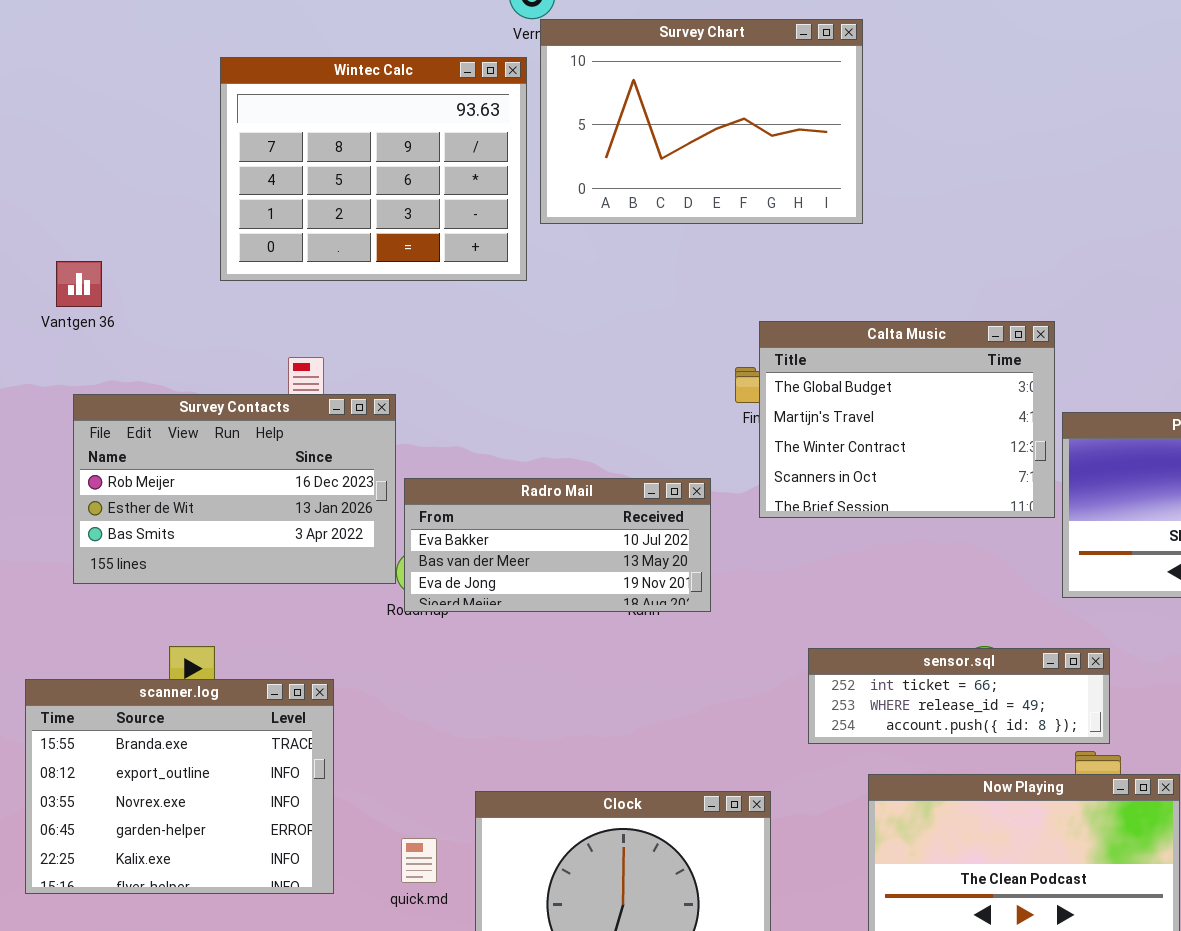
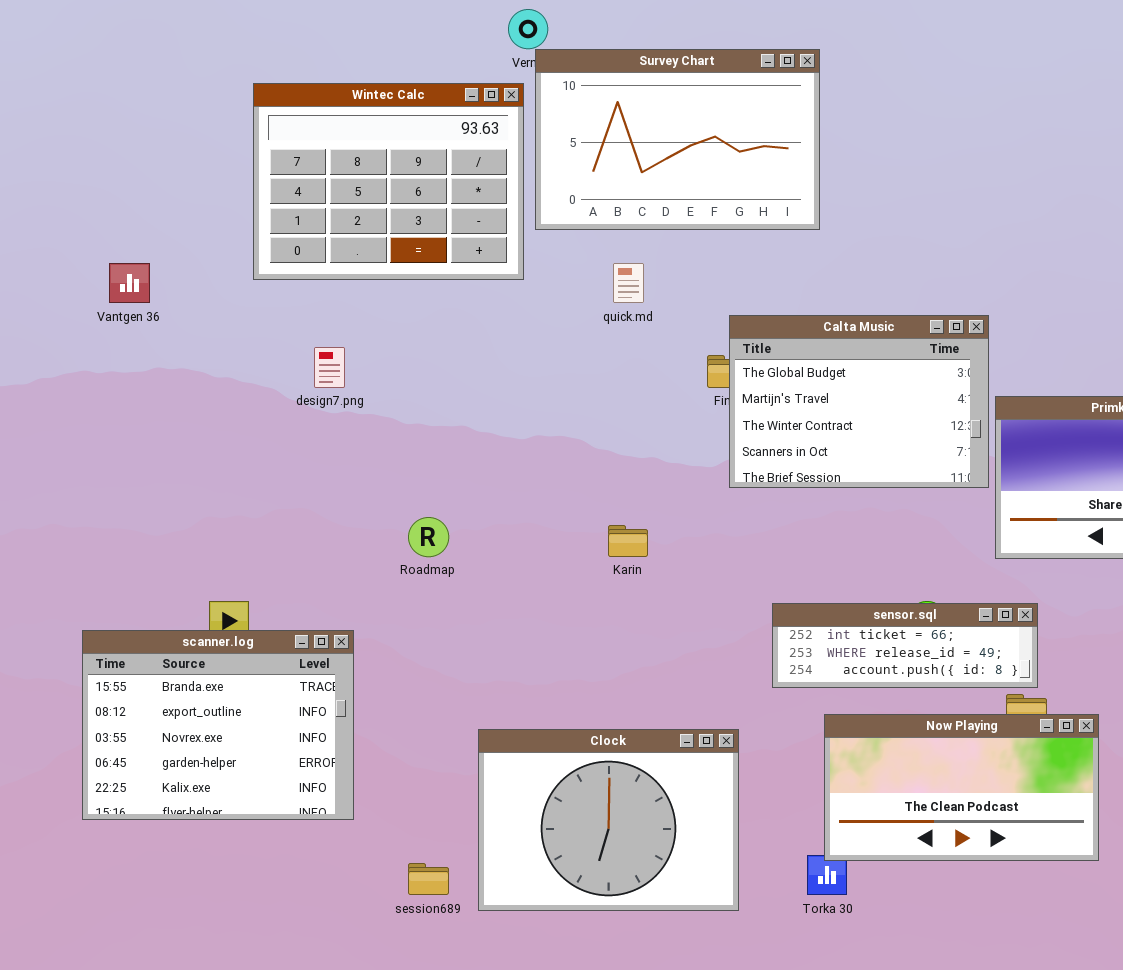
Survey Contacts: [73,394,396,584] -> none, closed
Radro Mail: [404,478,711,612] -> none, closed
quick.md: [401,838,437,883] -> [613,263,644,303], moved

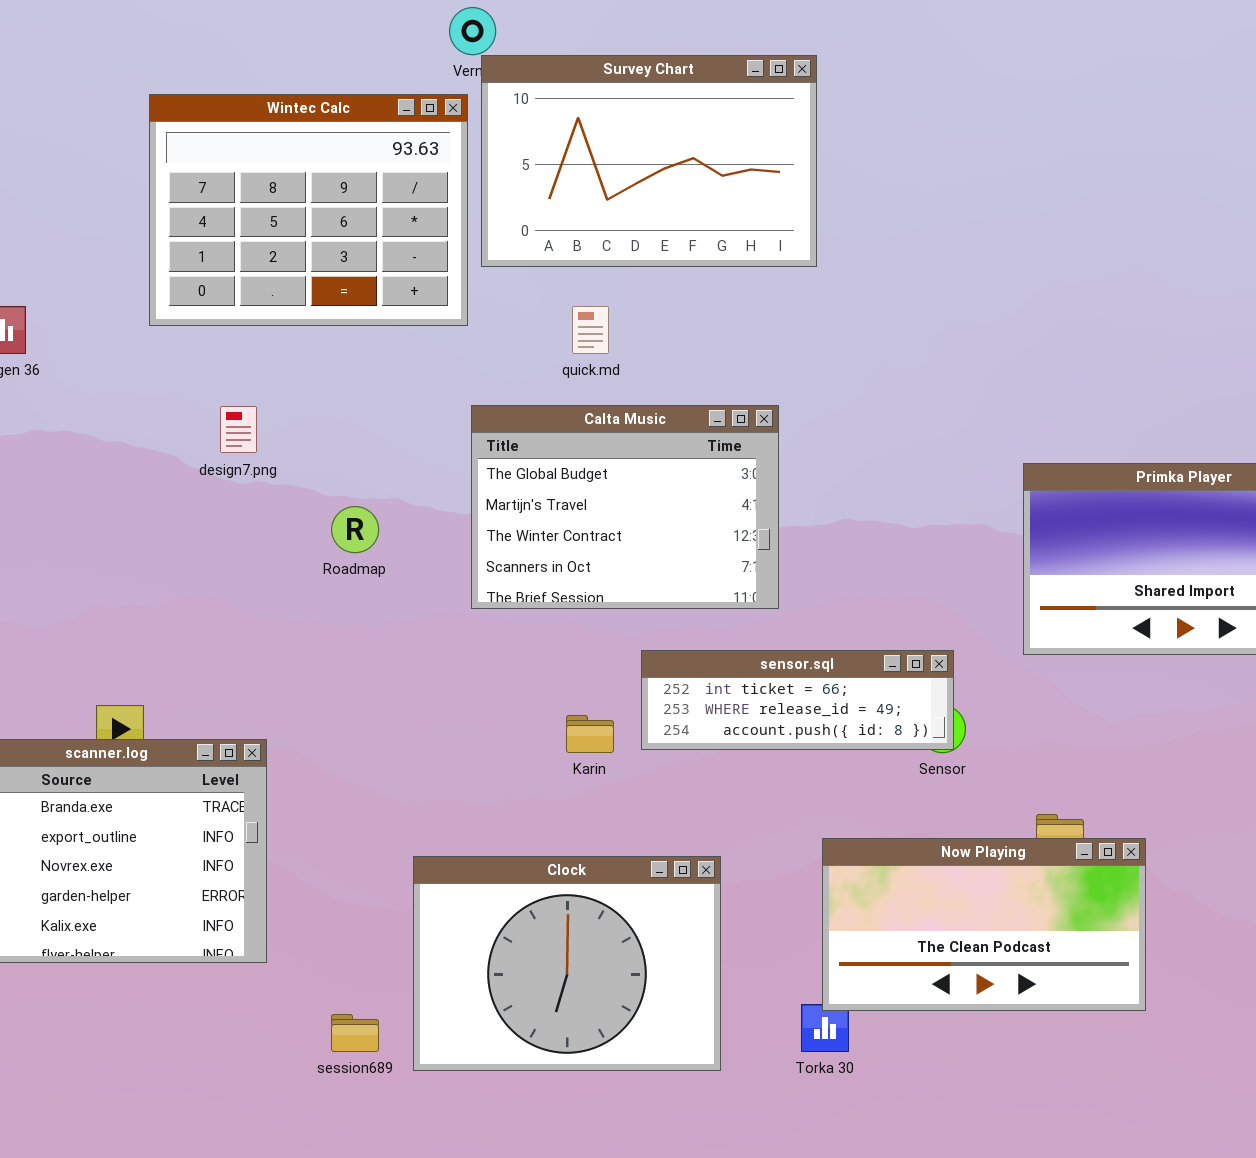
Calta Music: [729,315,989,488] -> [471,405,779,609], moved
Roadmap: [408,517,449,557] -> [331,506,379,553], moved
Karin: [608,525,648,557] -> [566,715,614,753], moved
sensor.sql: [772,603,1038,688] -> [641,650,954,750], moved

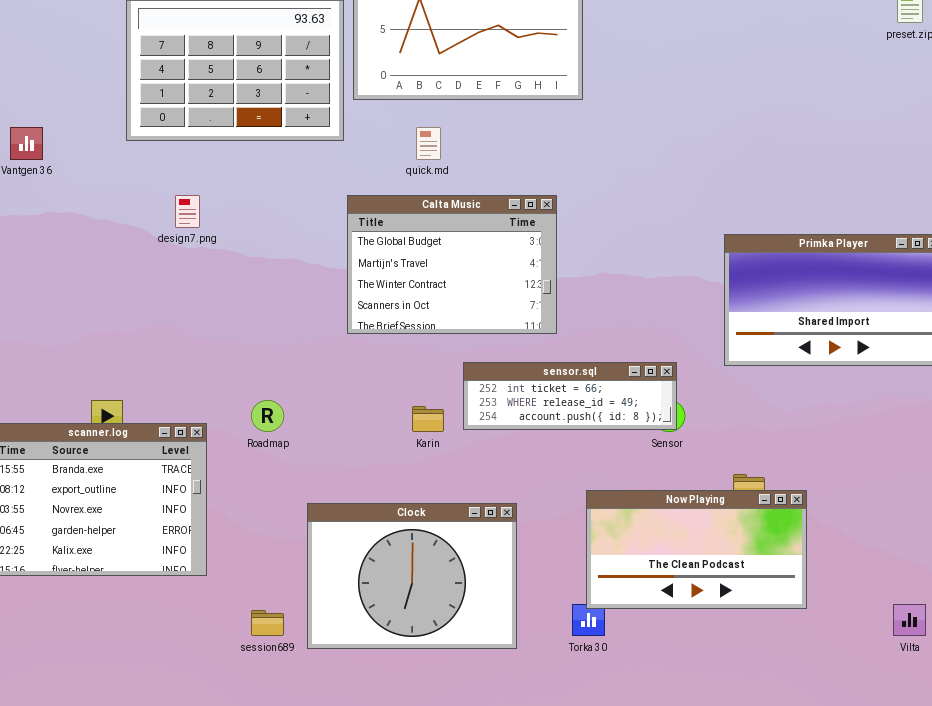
Roadmap: [331,506,379,553] -> [251,400,284,432], moved

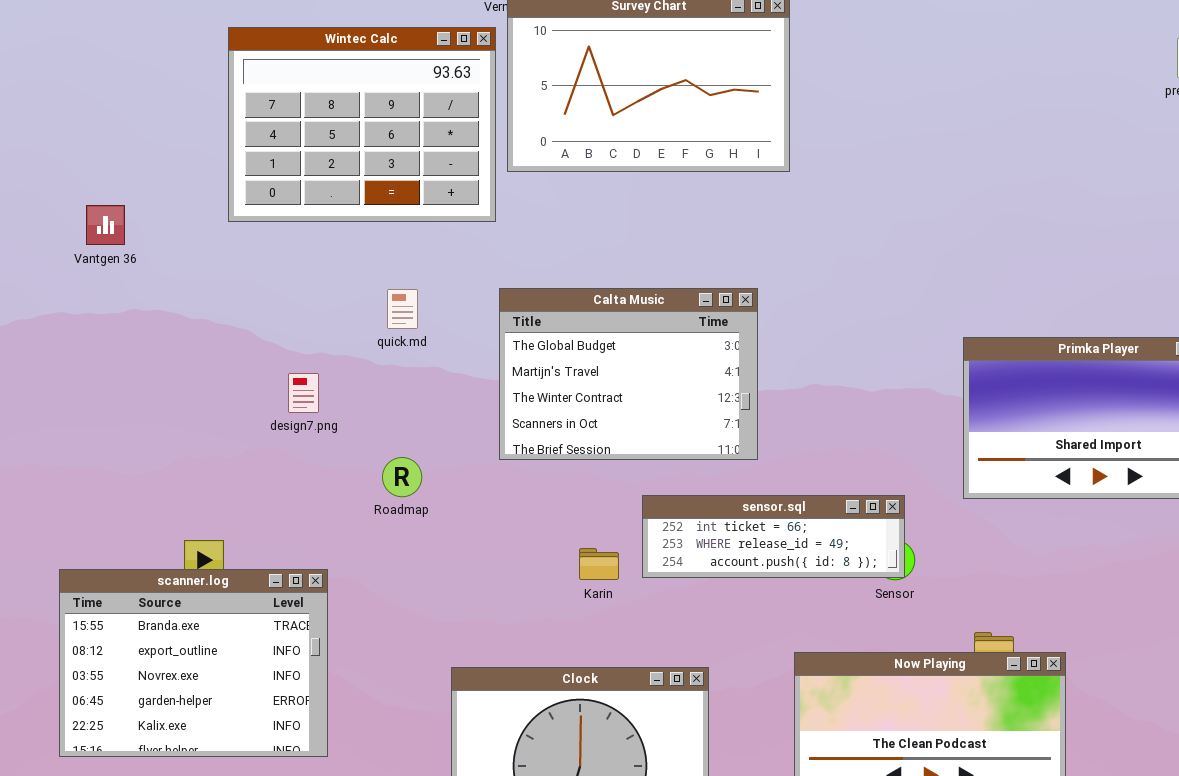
quick.md: [416,127,441,160] -> [387,289,418,329], moved
design7.png: [175,195,200,228] -> [288,373,319,413], moved
Roadmap: [251,400,284,432] -> [382,457,422,497], moved

